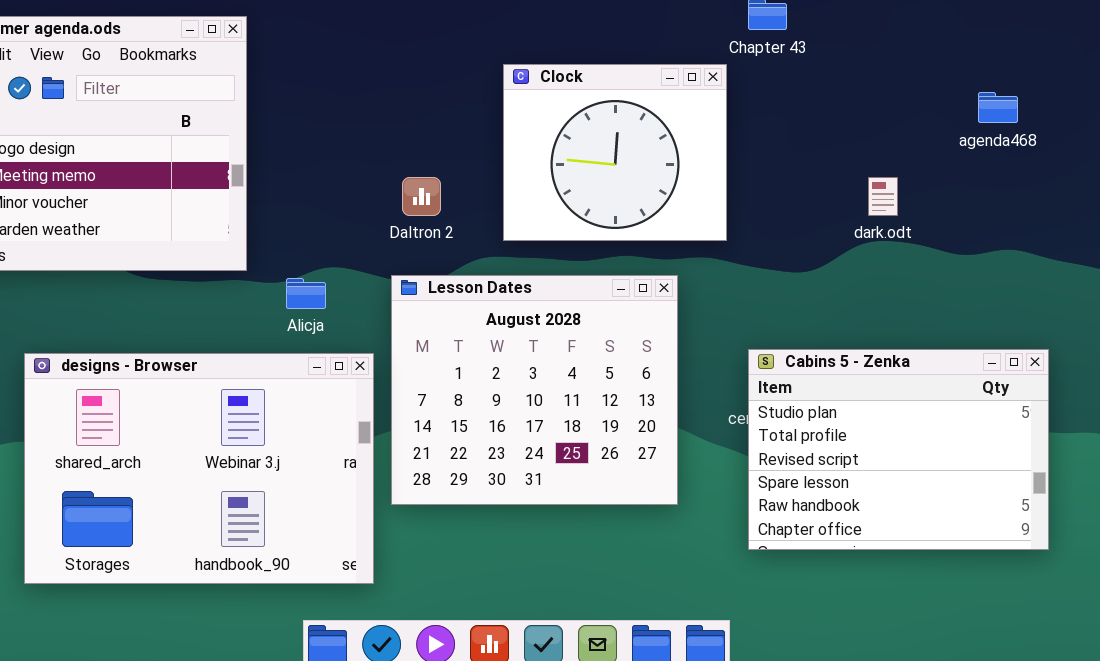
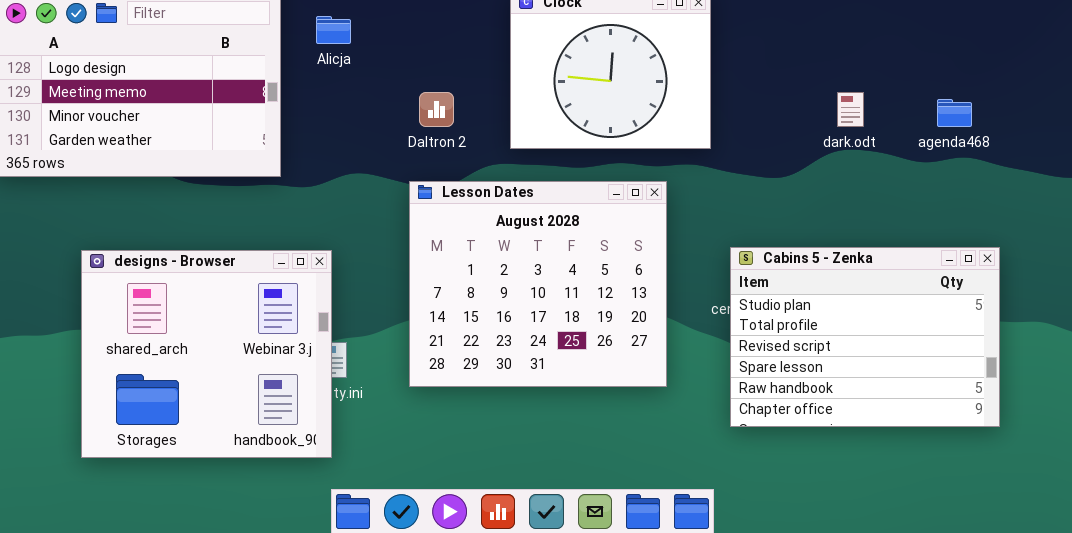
agenda468: [978,92,1018,123] -> [937,99,972,127], moved
Alicja: [286,278,326,309] -> [316,16,351,44], moved
designs - Browser: [24,353,374,584] -> [81,250,332,458], resized

